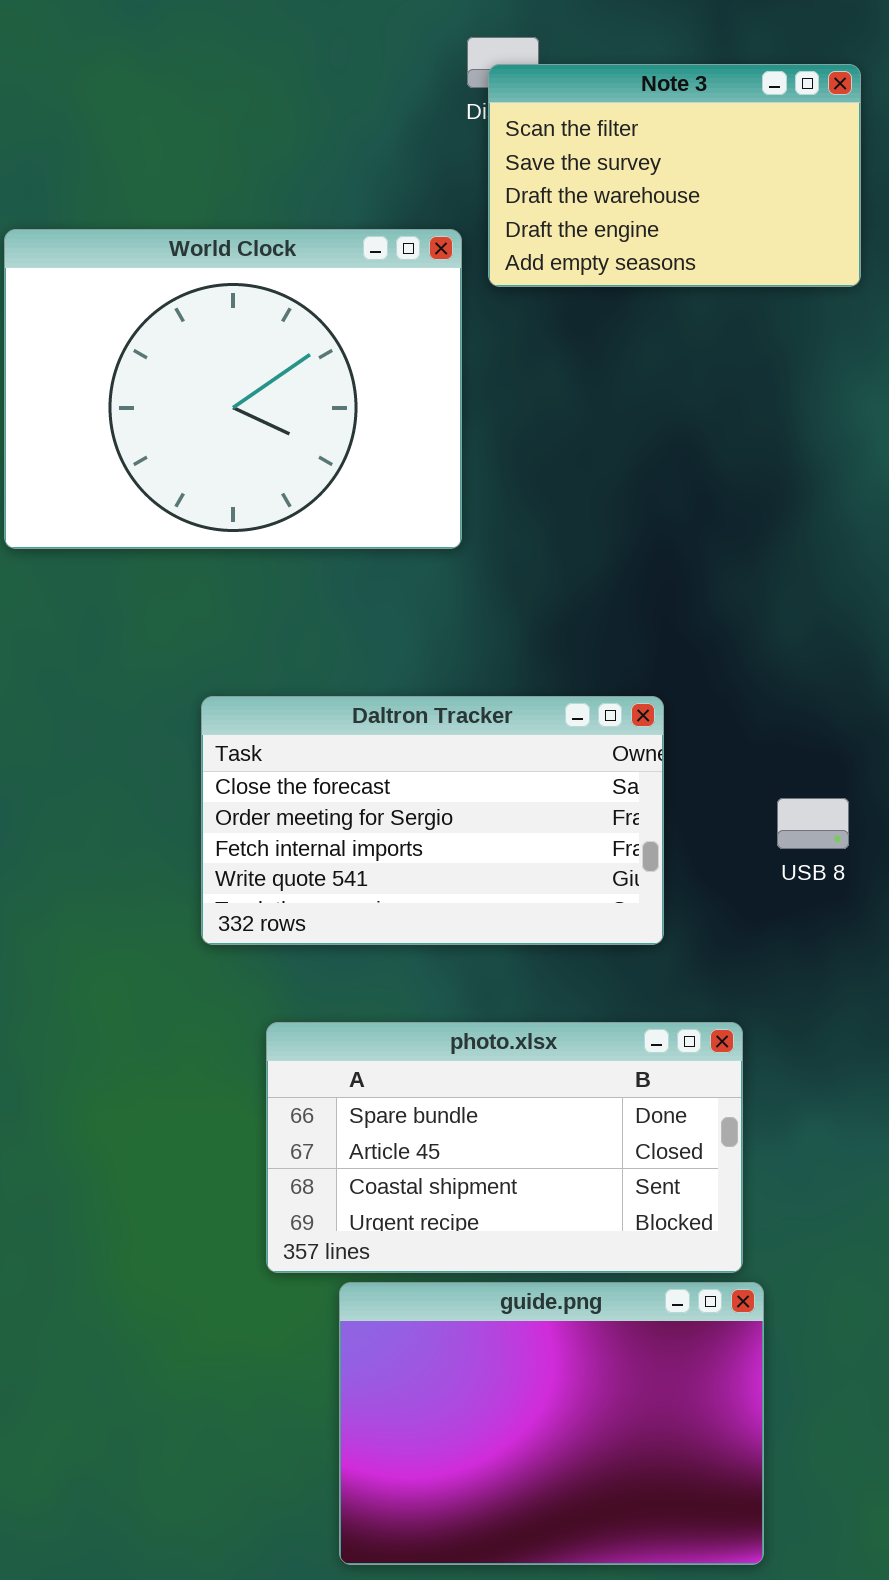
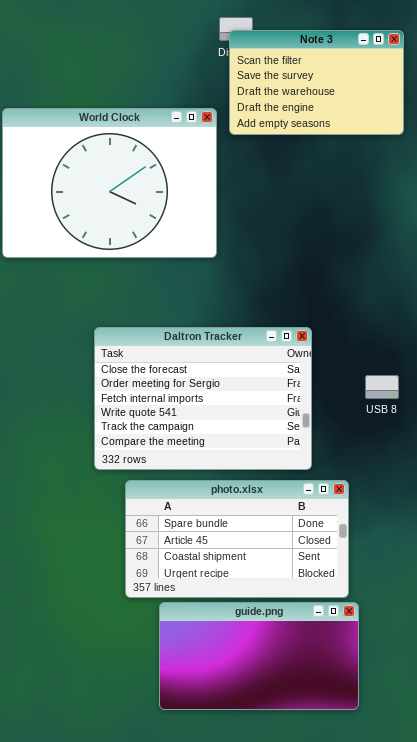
Daltron Tracker: [201,696,664,945] -> [94,327,312,470], resized
guide.png: [339,1282,764,1565] -> [159,602,359,710], resized

